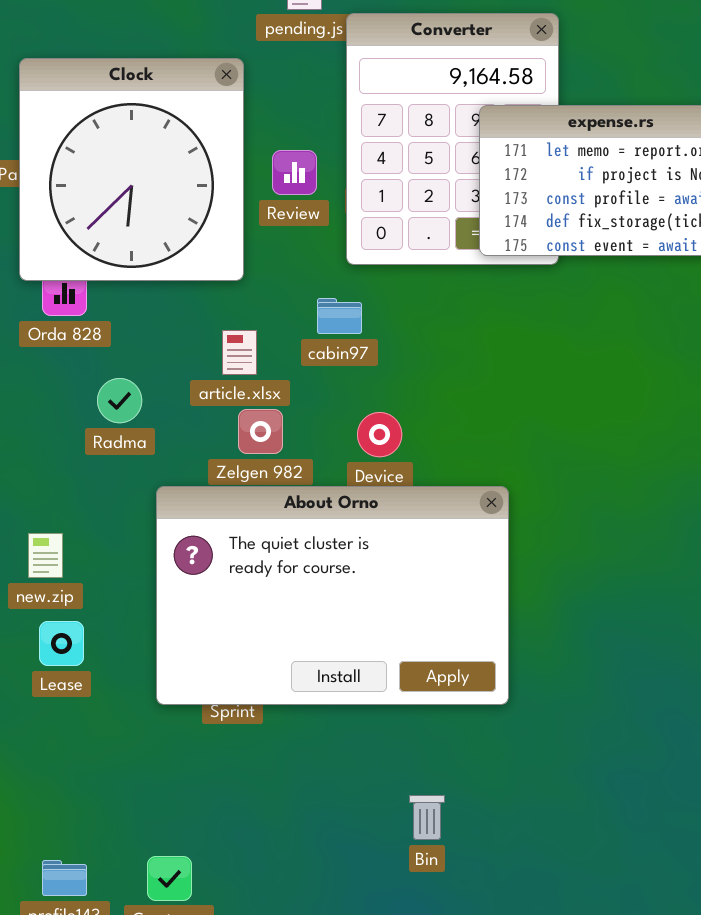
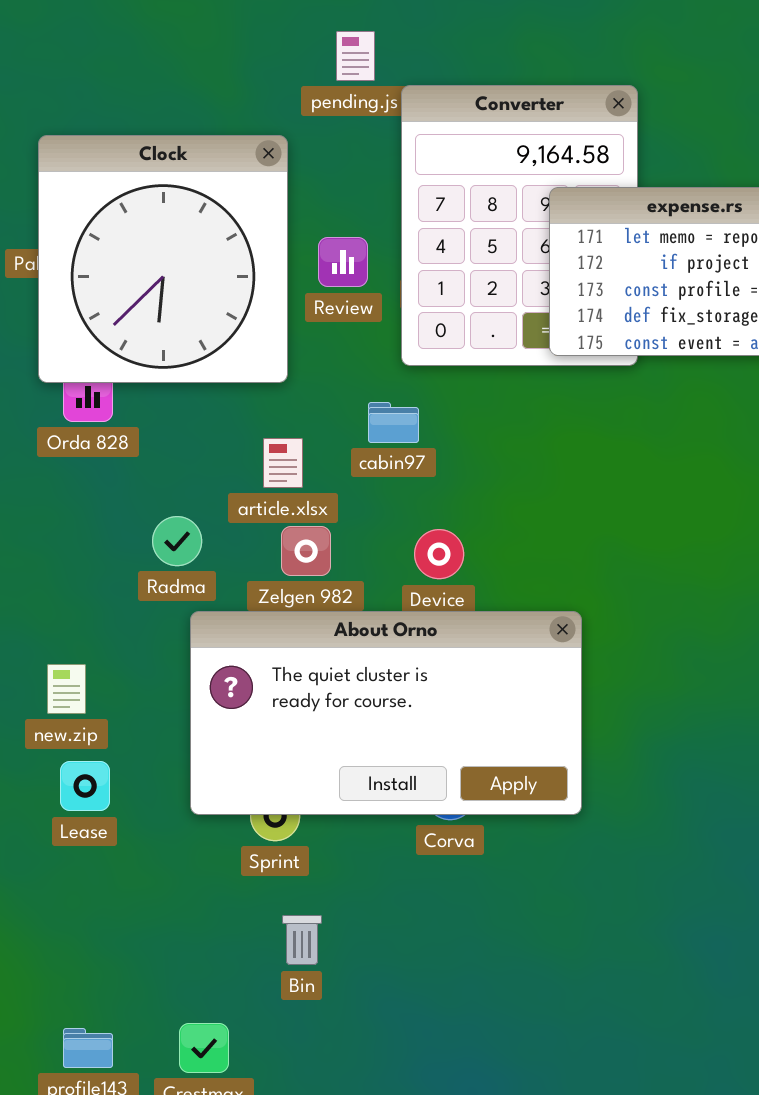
Radma: [97,378,142,423] -> [152,516,202,566], moved
About Orno: [156,486,509,705] -> [190,611,582,815], resized
Bin: [409,795,445,840] -> [282,915,322,965], moved

